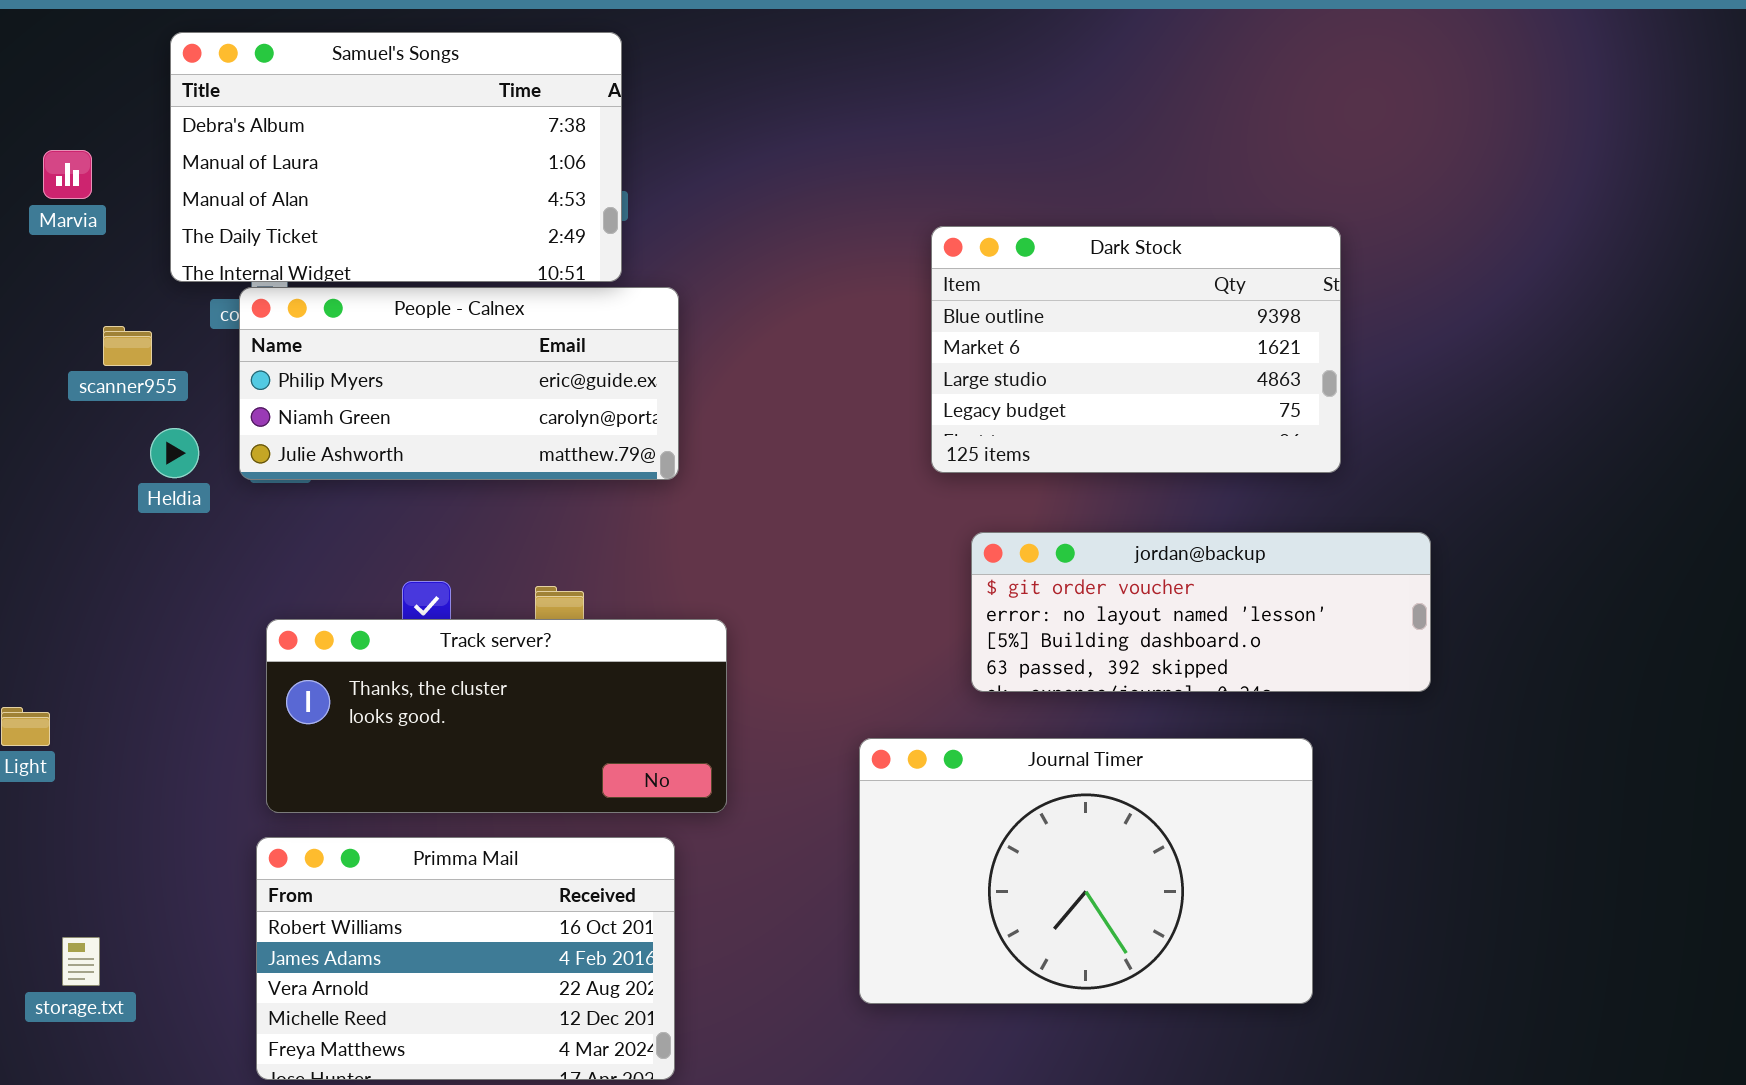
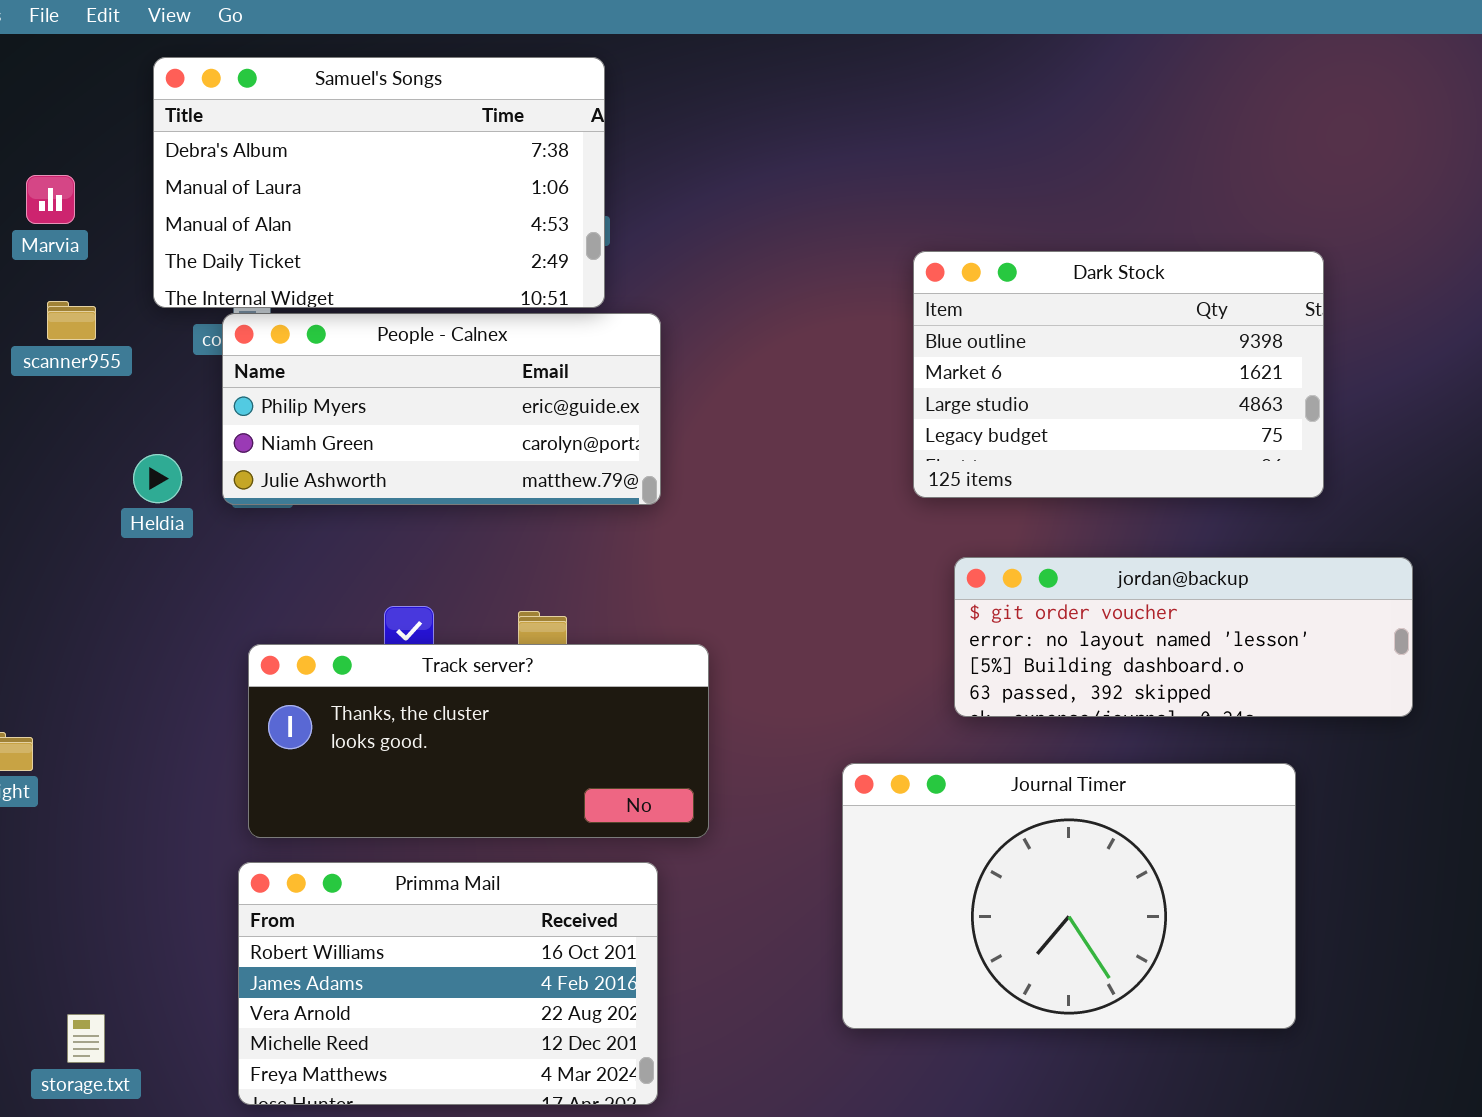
scanner955: [103,326,152,366] -> [47,301,96,340], moved
storage.txt: [62,937,100,986] -> [67,1014,105,1063], moved

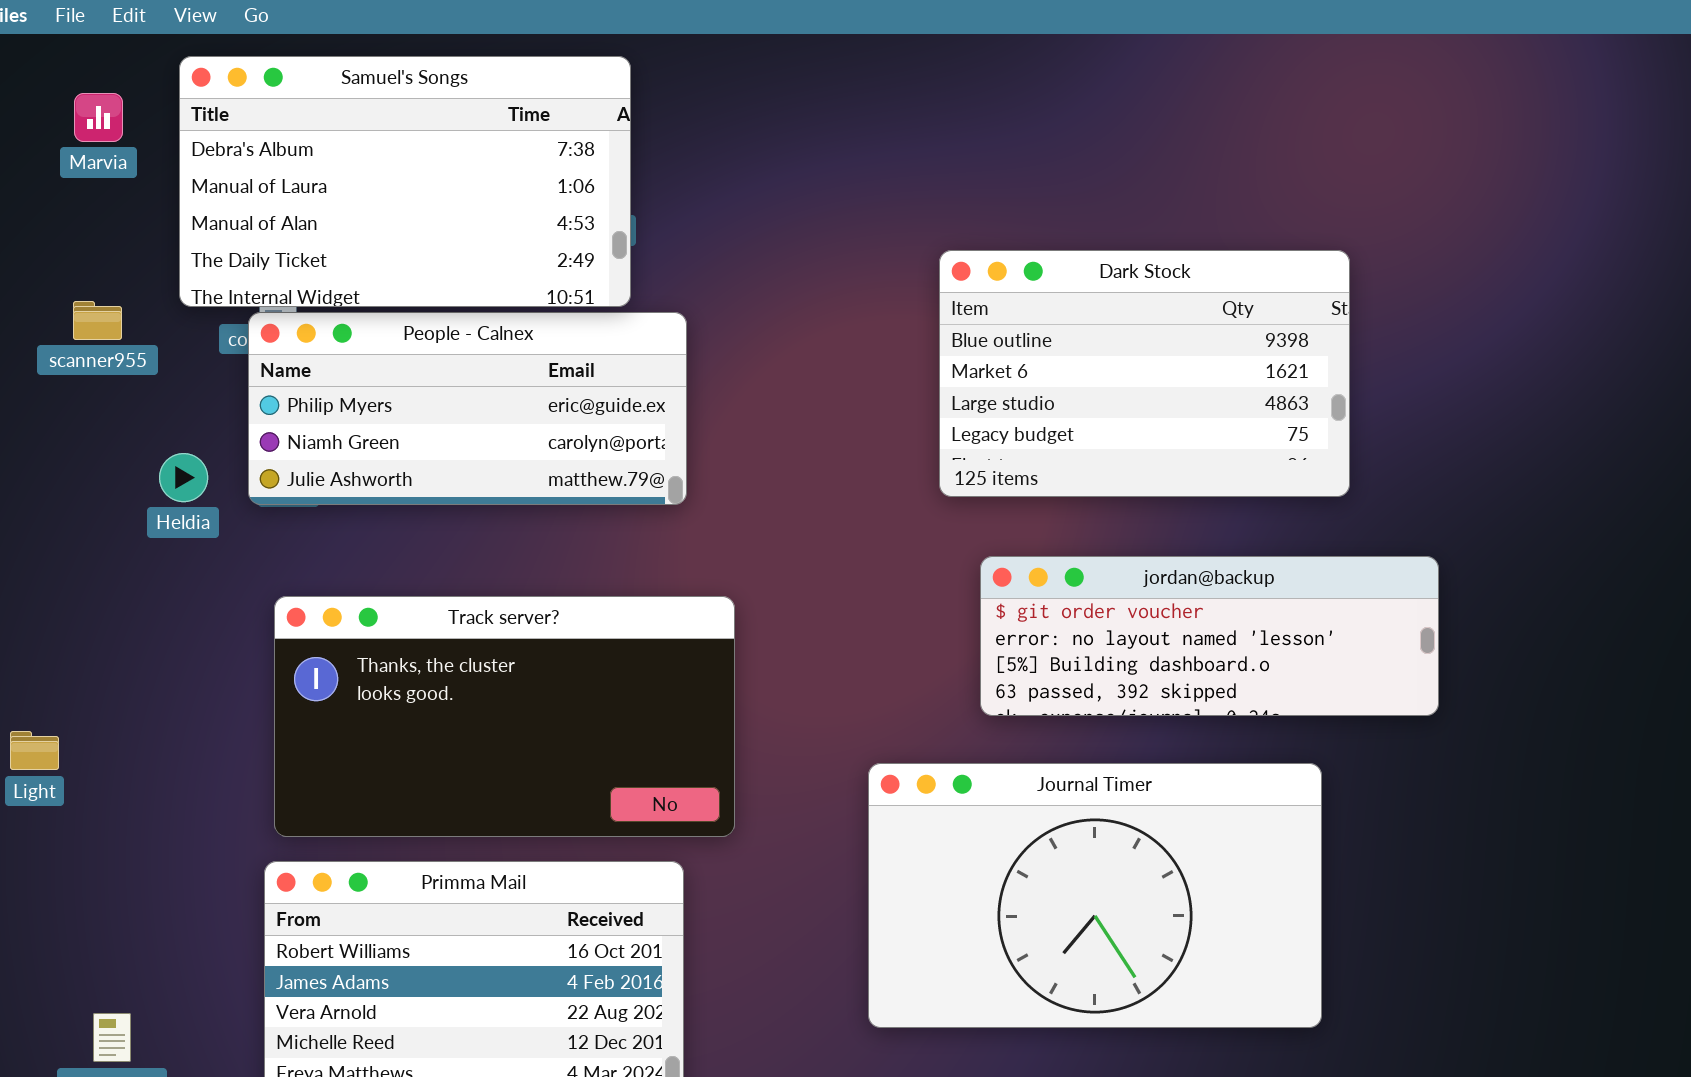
Marvia: [26,175,75,224] -> [74,93,123,142], moved
Track server?: [248,644,709,838] -> [274,596,735,837], resized

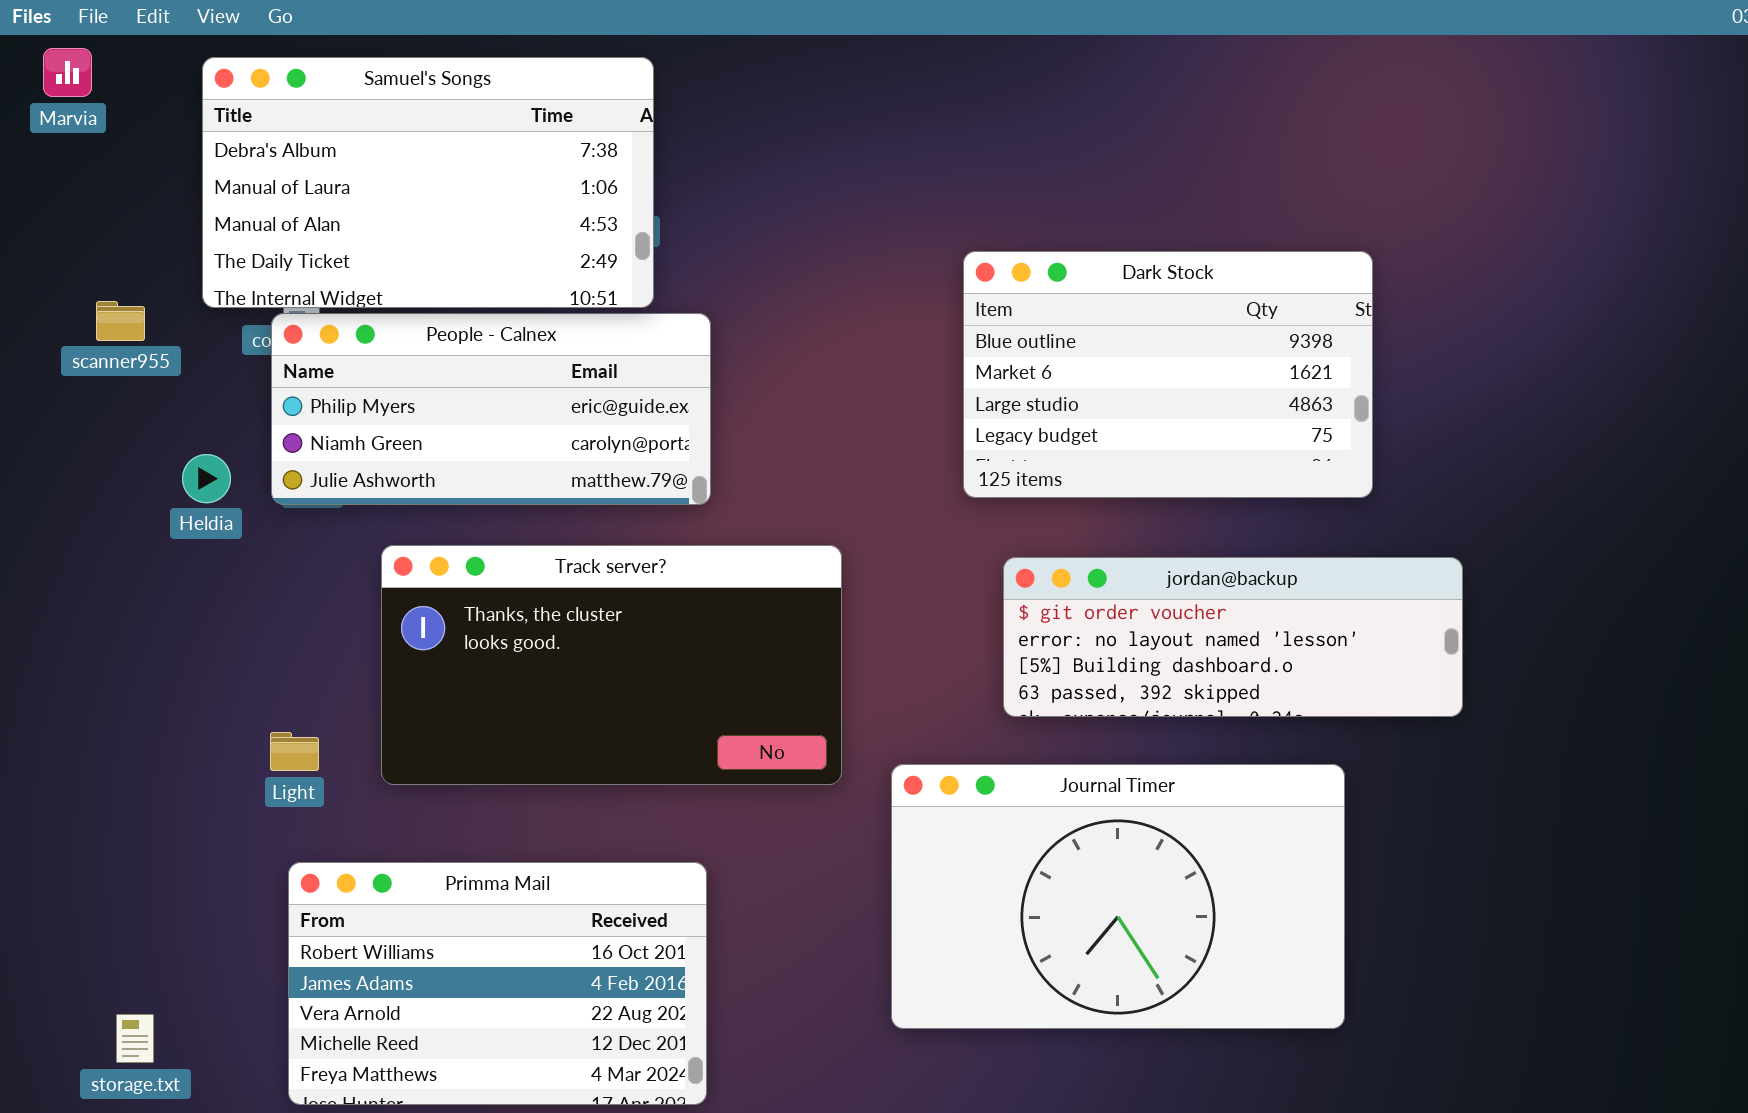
Marvia: [74,93,123,142] -> [43,48,92,97], moved
Track server?: [274,596,735,837] -> [381,545,842,785], moved
Light: [10,731,59,770] -> [270,732,319,771], moved

